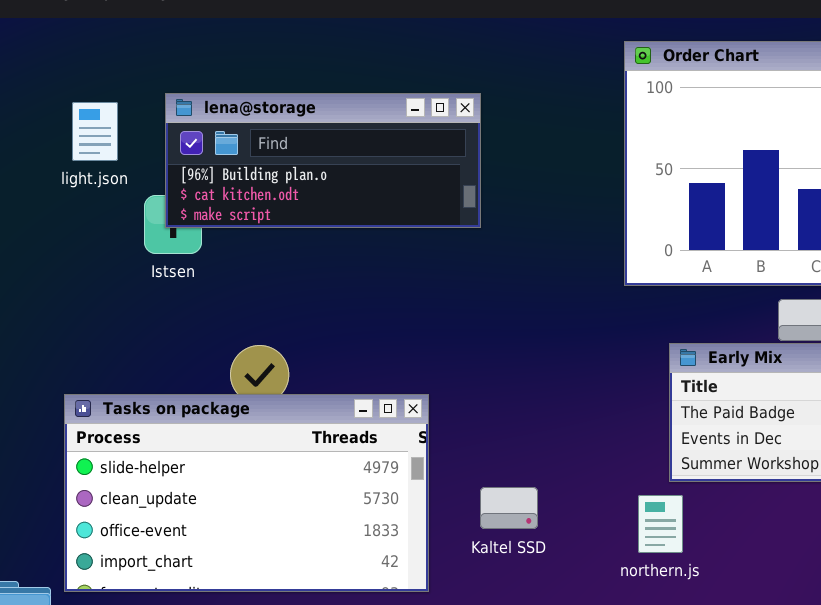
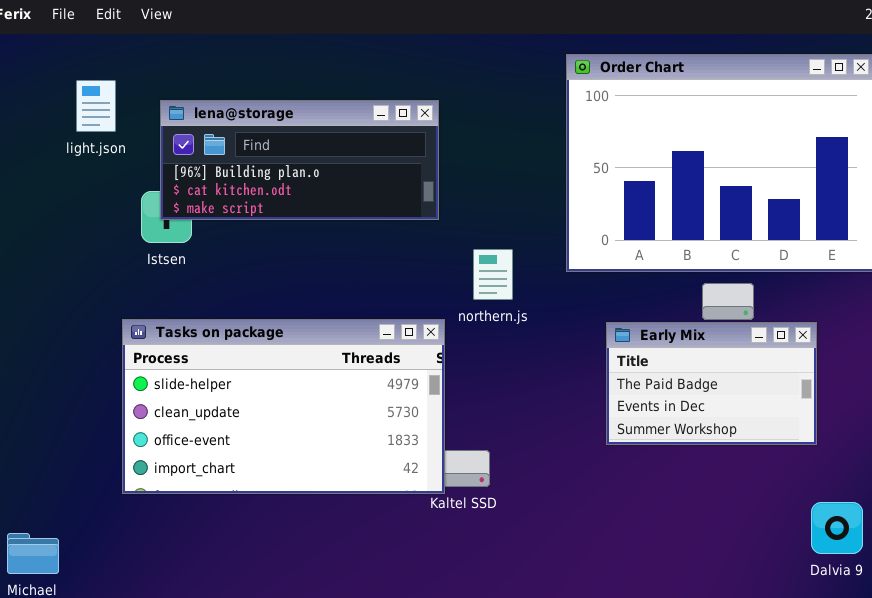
light.json: [72,102,118,161] -> [76,80,116,132], moved
Tasks on package: [64,394,429,592] -> [122,319,445,494], moved
northern.js: [638,495,683,553] -> [473,249,513,300], moved

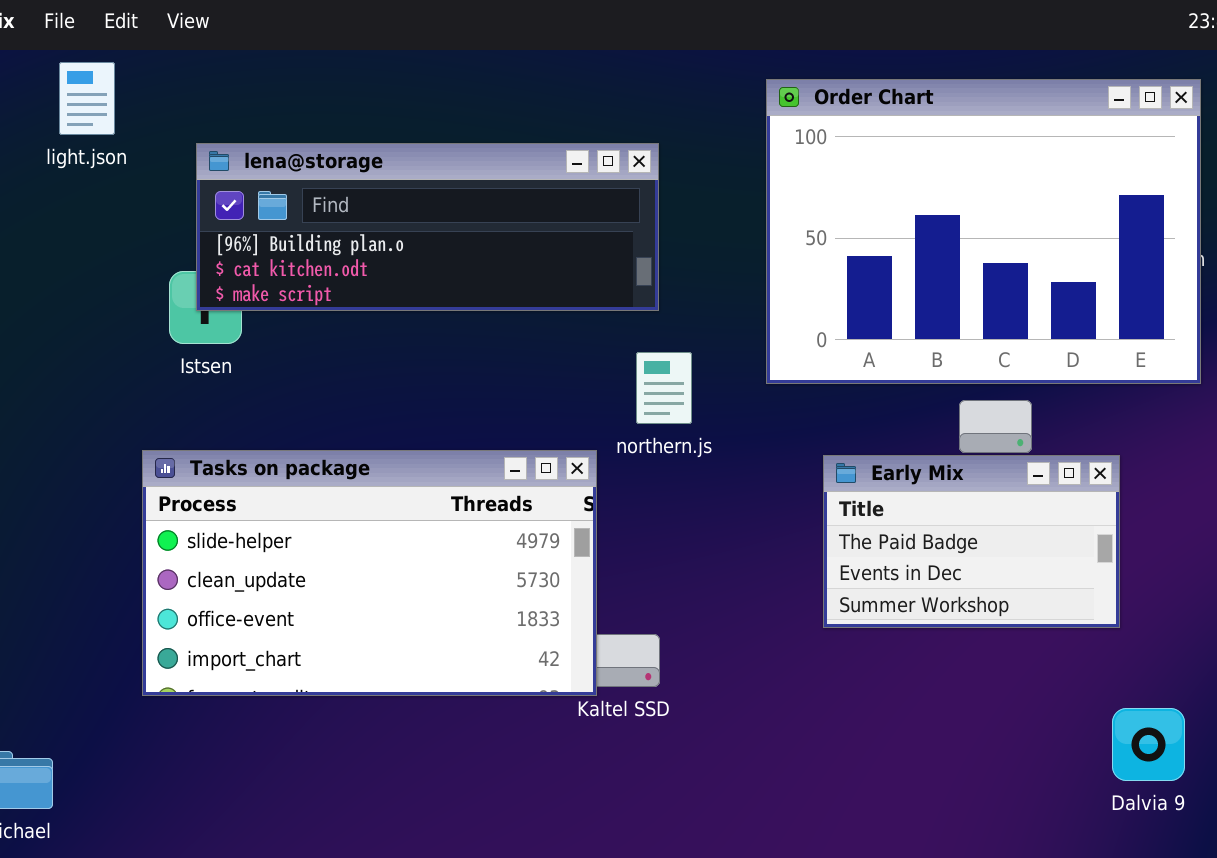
light.json: [76,80,116,132] -> [59,62,115,135], moved
lena@storage: [160,100,439,220] -> [196,143,659,311], resized

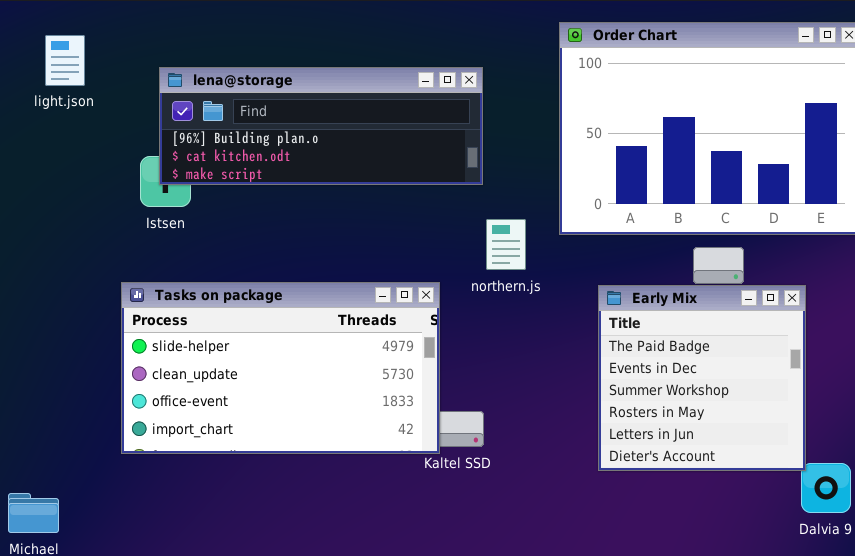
light.json: [59,62,115,135] -> [45,35,85,86], moved
northern.js: [636,352,692,424] -> [486,219,526,270], moved
Early Mix: [823,455,1120,628] -> [598,285,806,471], resized

